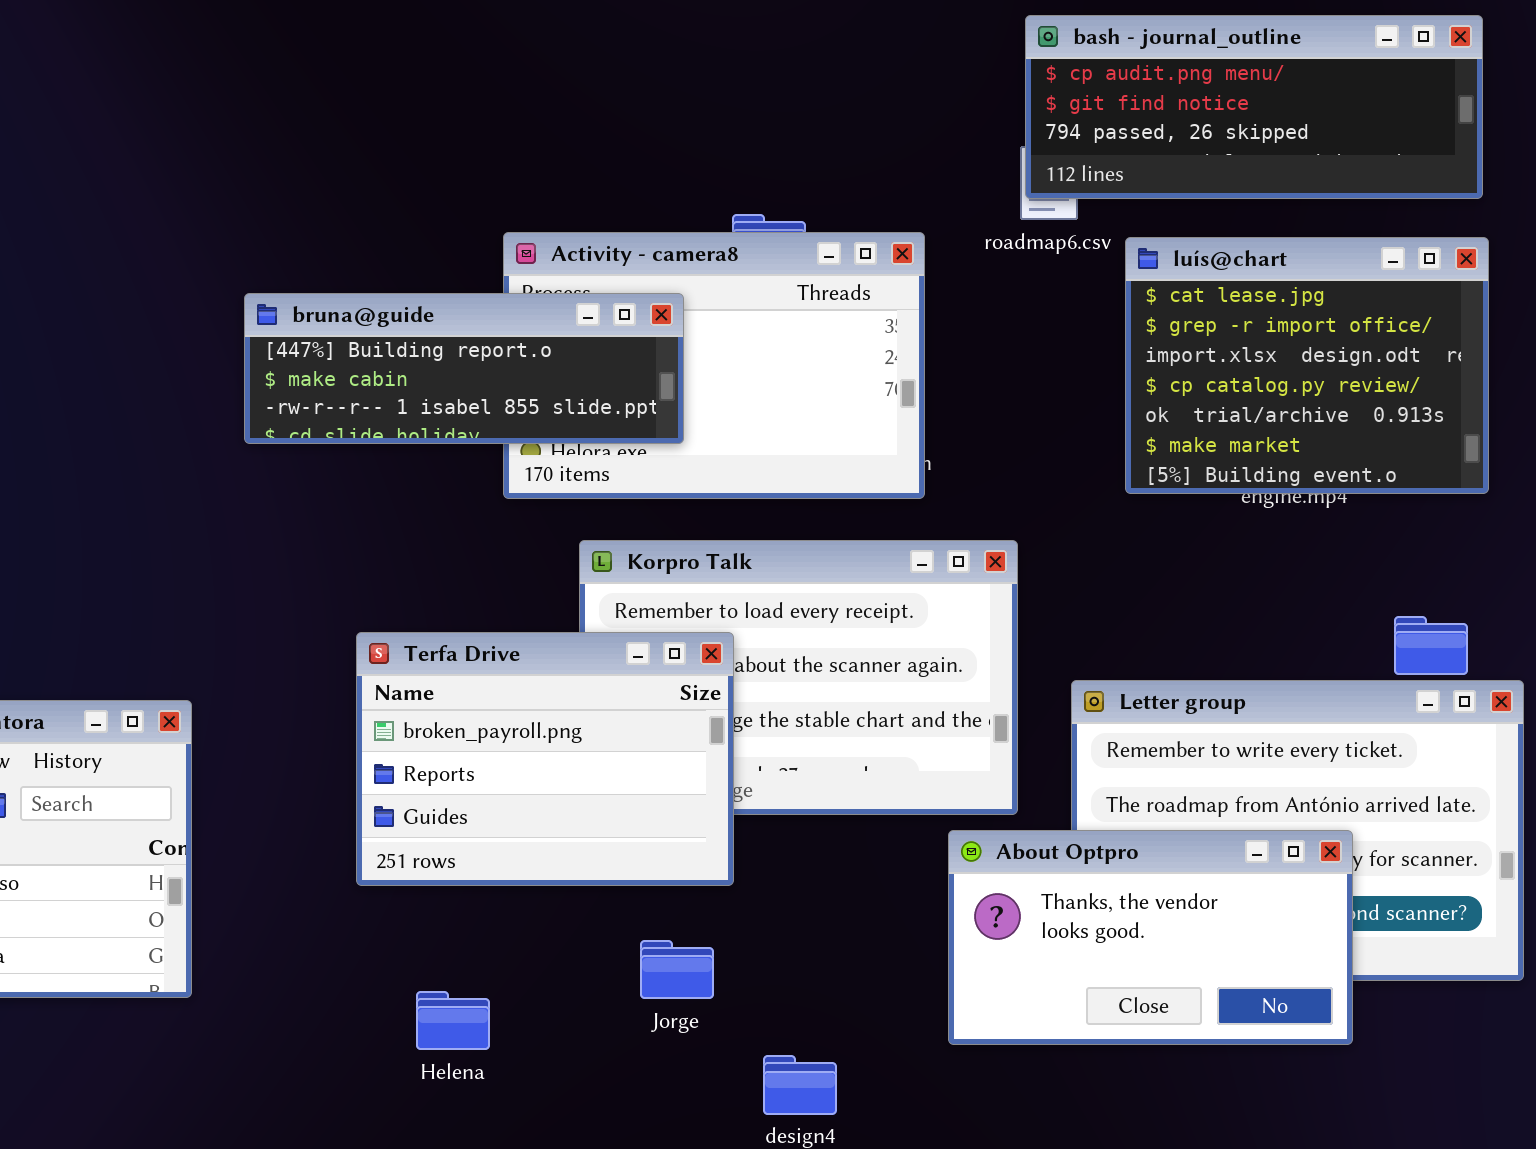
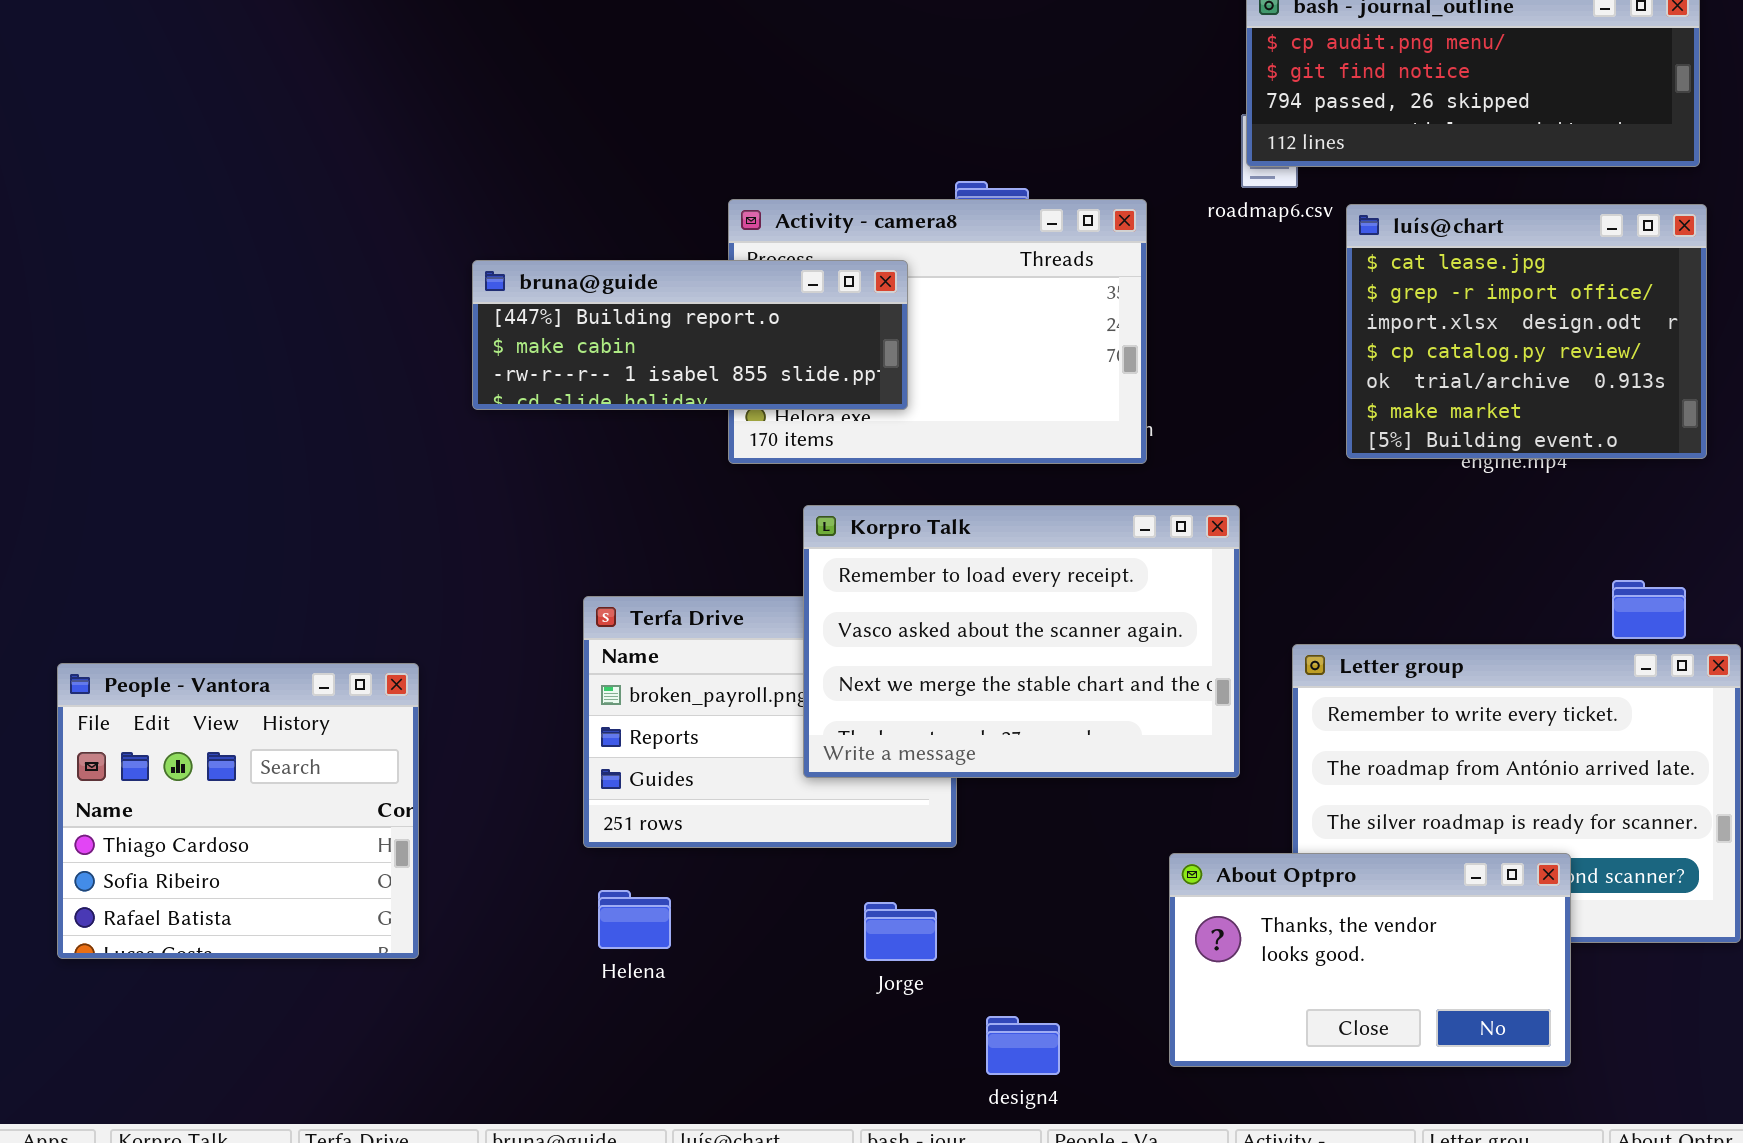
Korpro Talk: [579,540,1018,815] -> [803,505,1240,778], raised
About Optpro: [948,830,1353,1045] -> [1169,853,1571,1067], moved
Helena: [416,991,490,1050] -> [598,890,671,949], moved

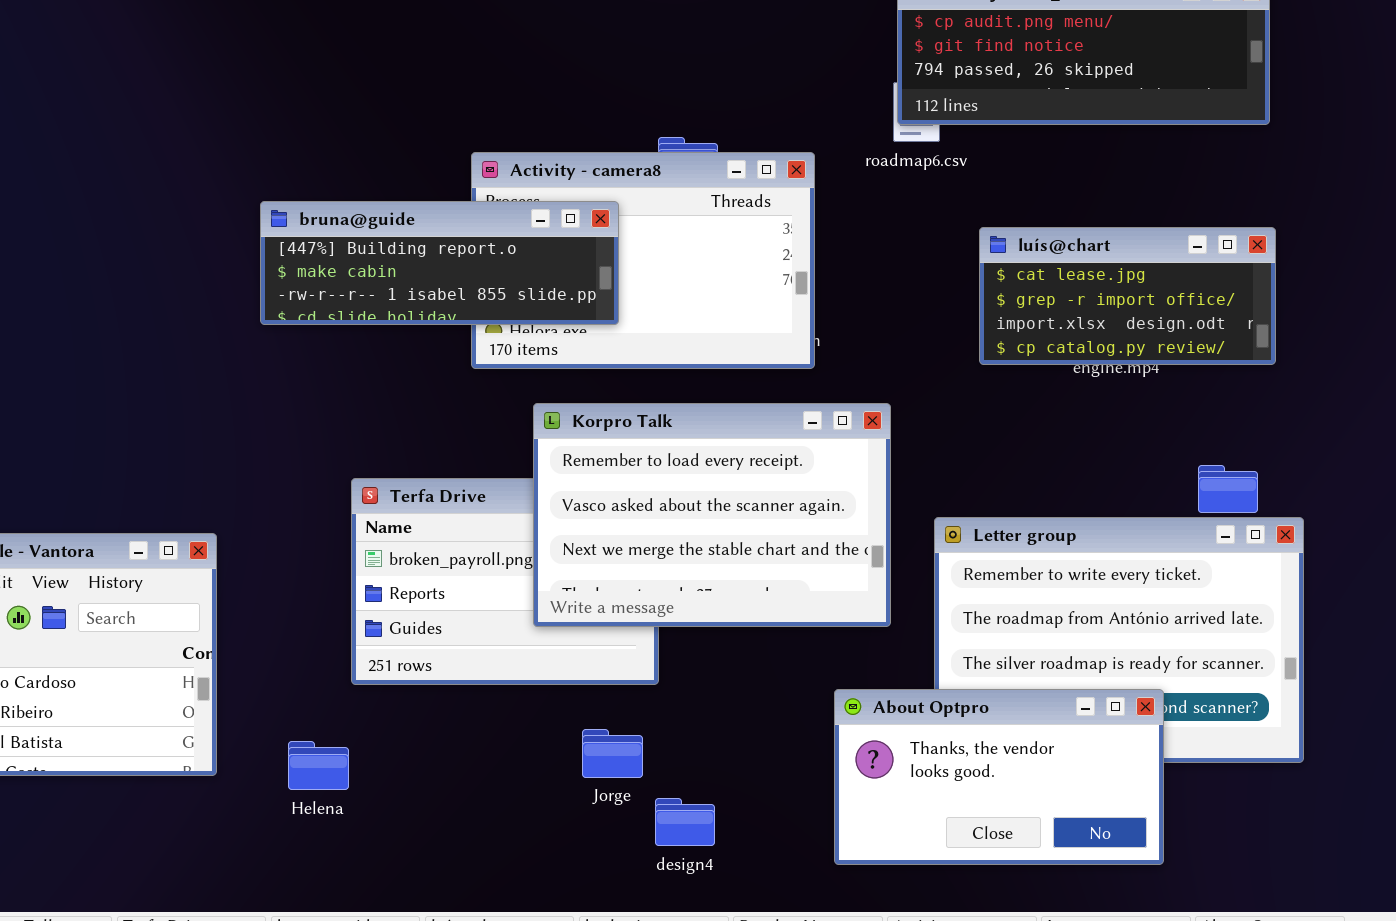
luís@chart: [1346,204,1707,459] -> [979,227,1276,365], resized
Helena: [598,890,671,949] -> [288,741,349,790], moved
design4: [986,1016,1060,1075] -> [655,798,715,846], moved

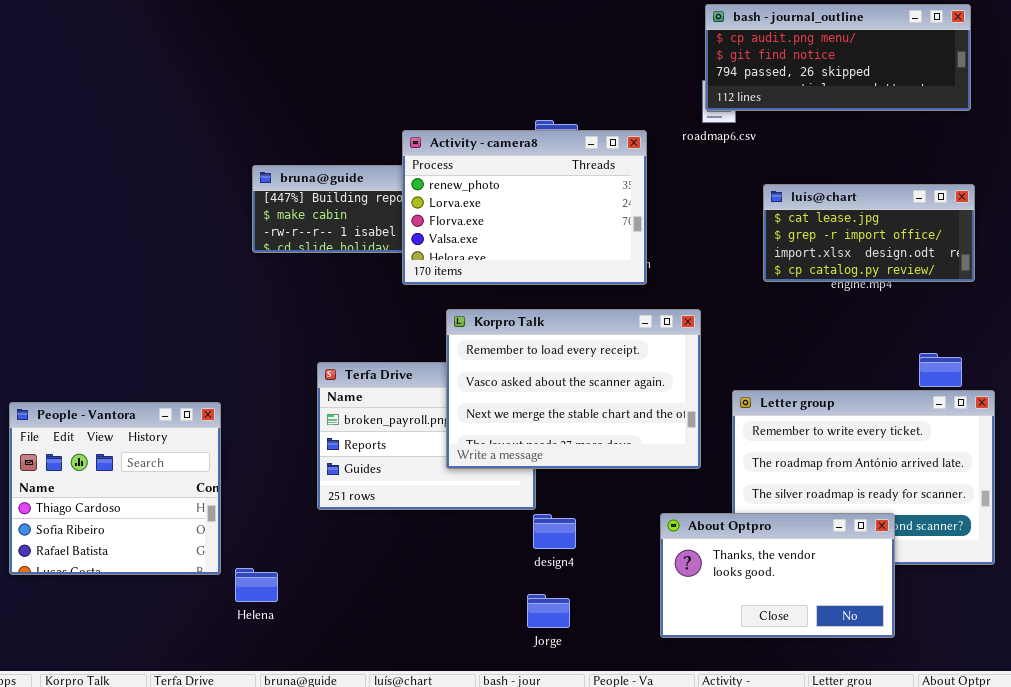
Activity - camera8: [471,152,815,369] -> [402,130,647,285], raised
Jorge: [582,729,643,778] -> [527,594,570,628], moved
Helena: [288,741,349,790] -> [235,568,278,602], moved
design4: [655,798,715,846] -> [533,514,576,549], moved

